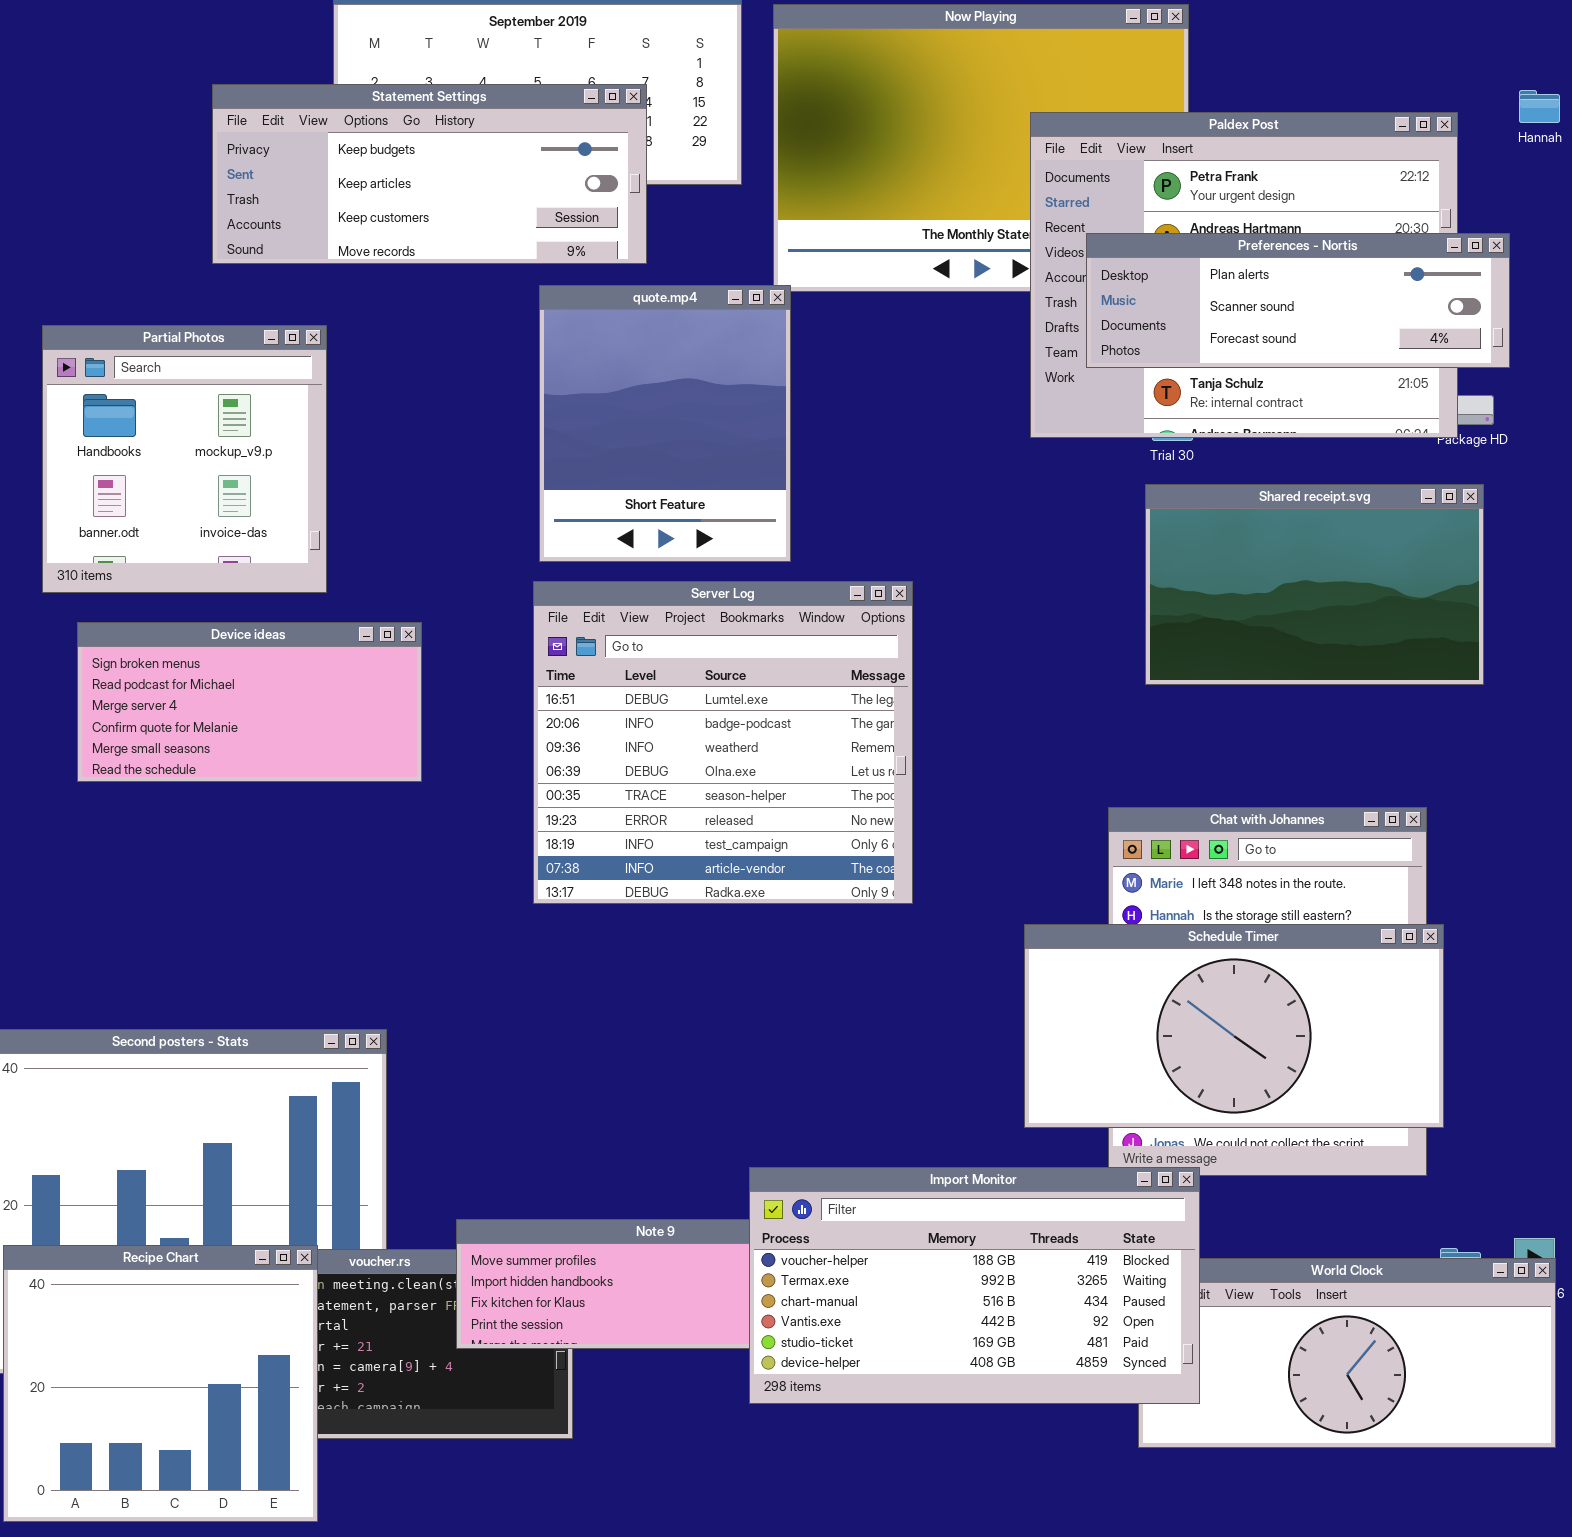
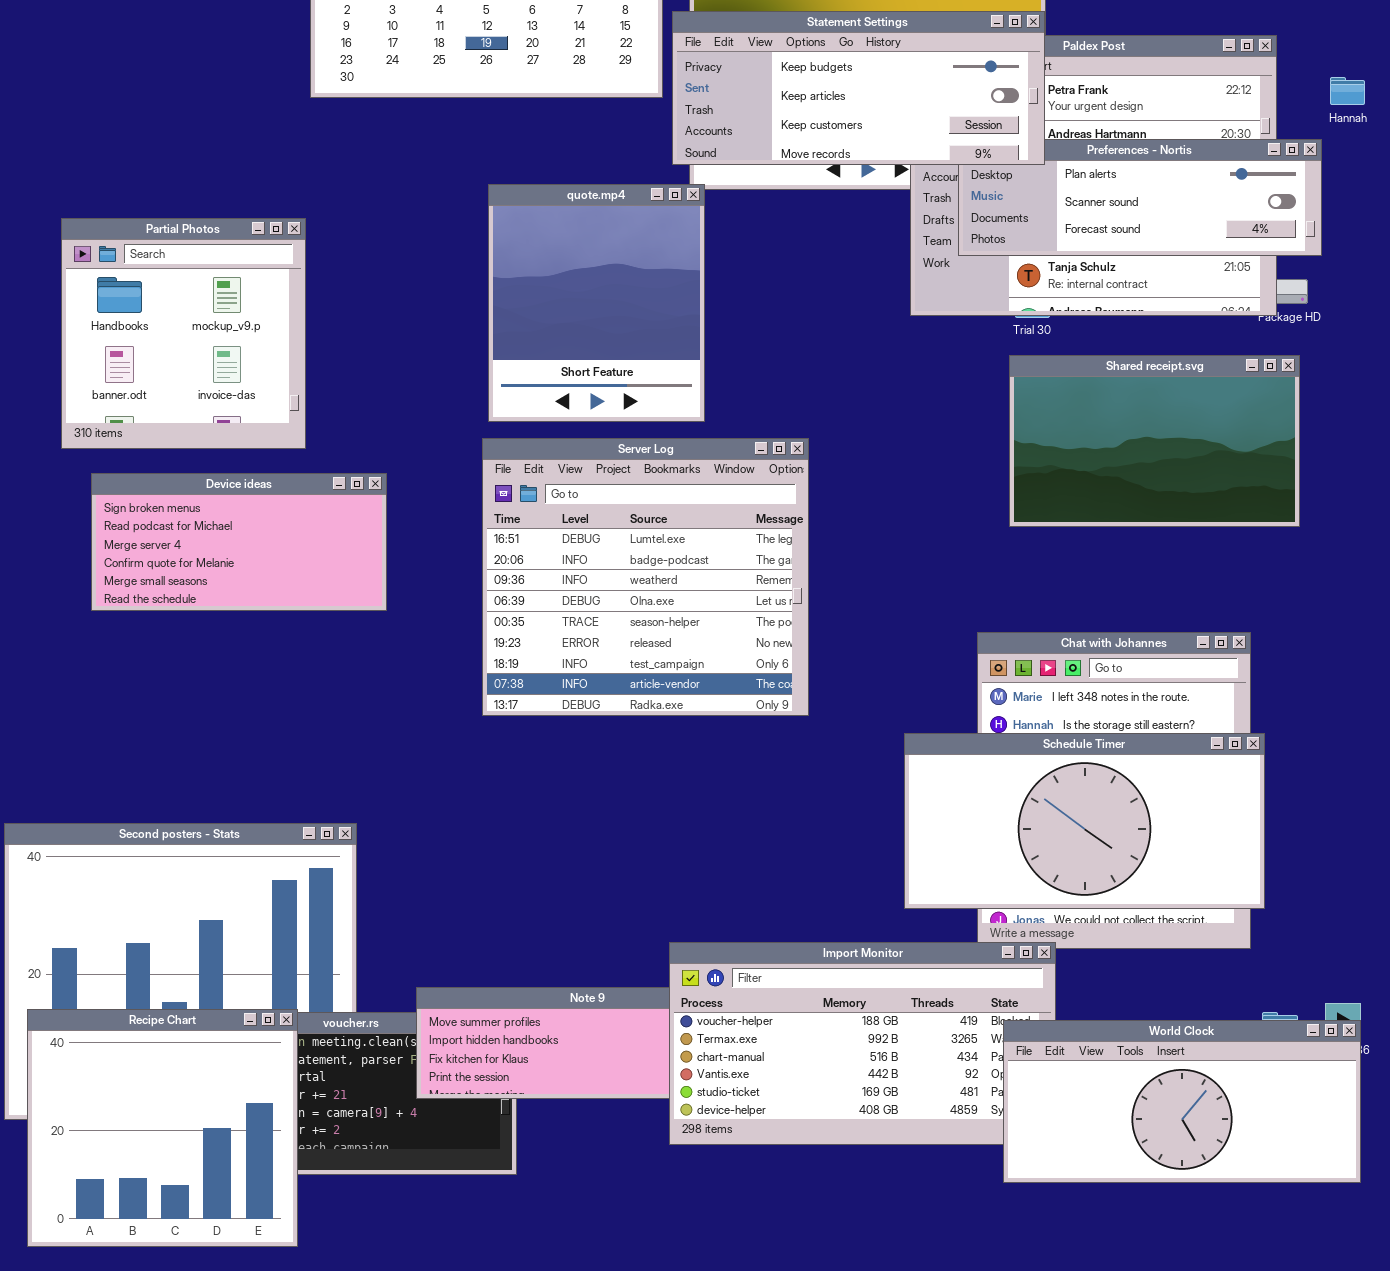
Statement Settings: [212,84,647,264] -> [672,11,1045,165], moved
Hannah: [1519,90,1560,123] -> [1330,77,1365,105], moved
World Clock: [1138,1258,1556,1448] -> [1003,1020,1361,1183], raised

